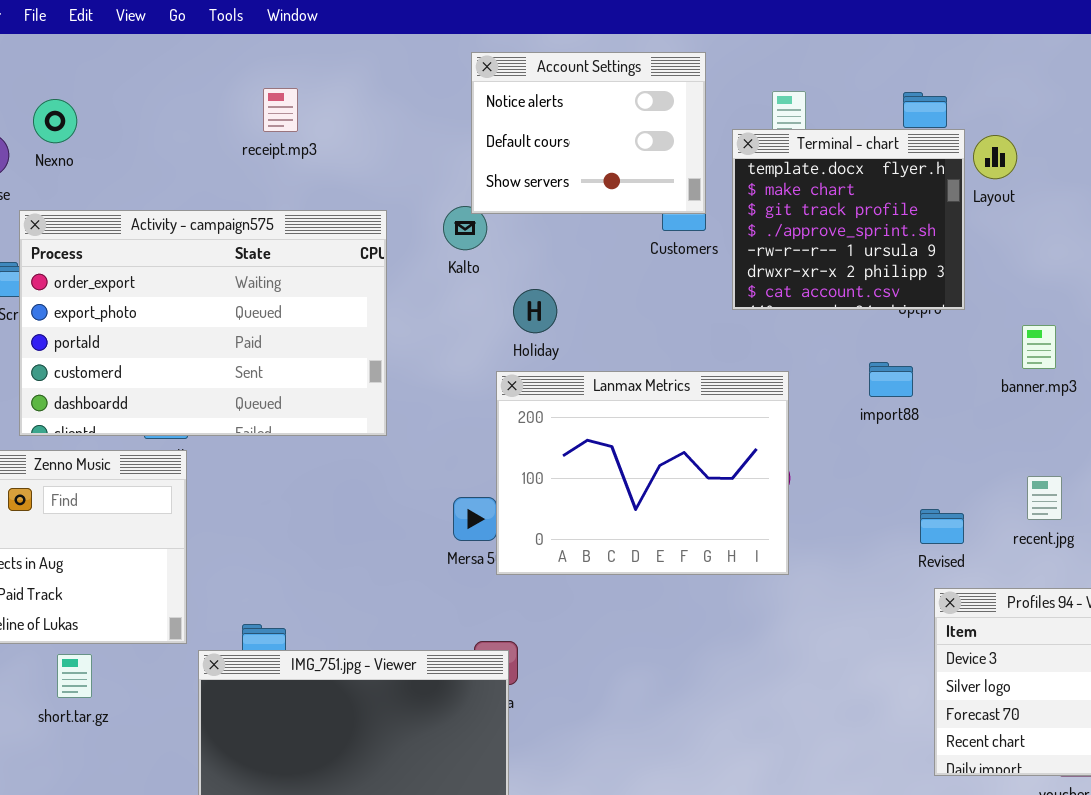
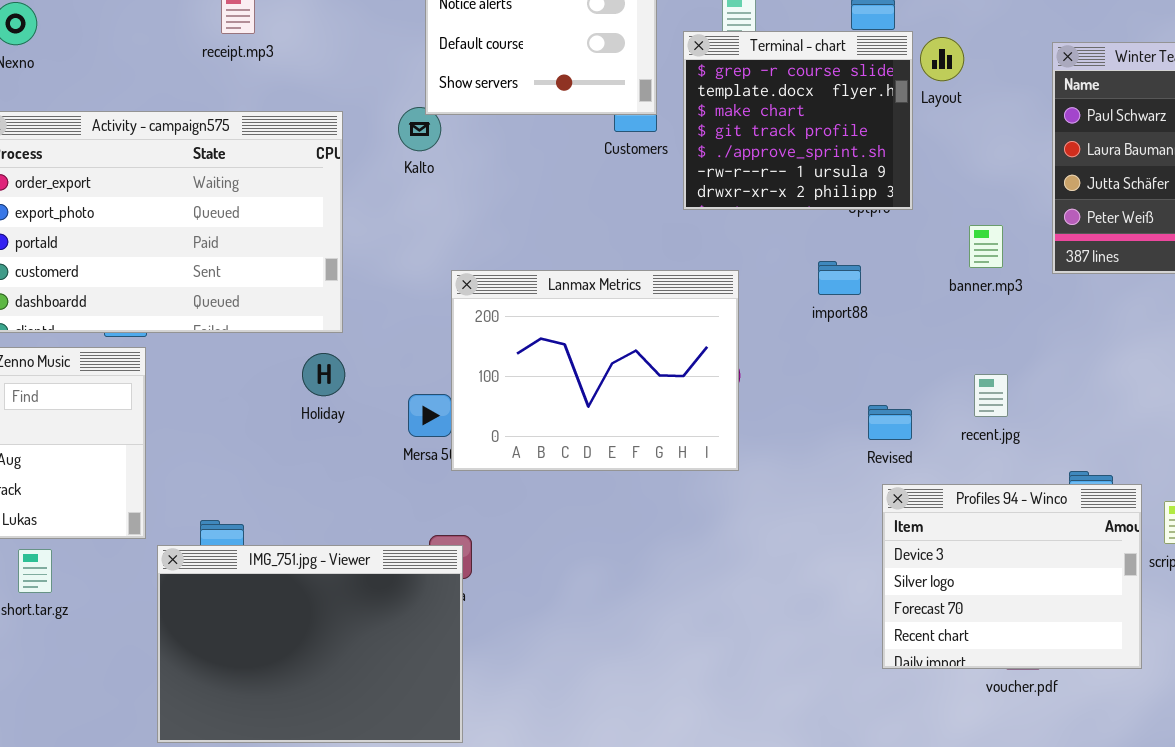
Terminal - chart: [732,129,965,310] -> [683,31,913,210], scrolled up 1 row
Holiday: [513,289,557,333] -> [302,353,345,396], moved

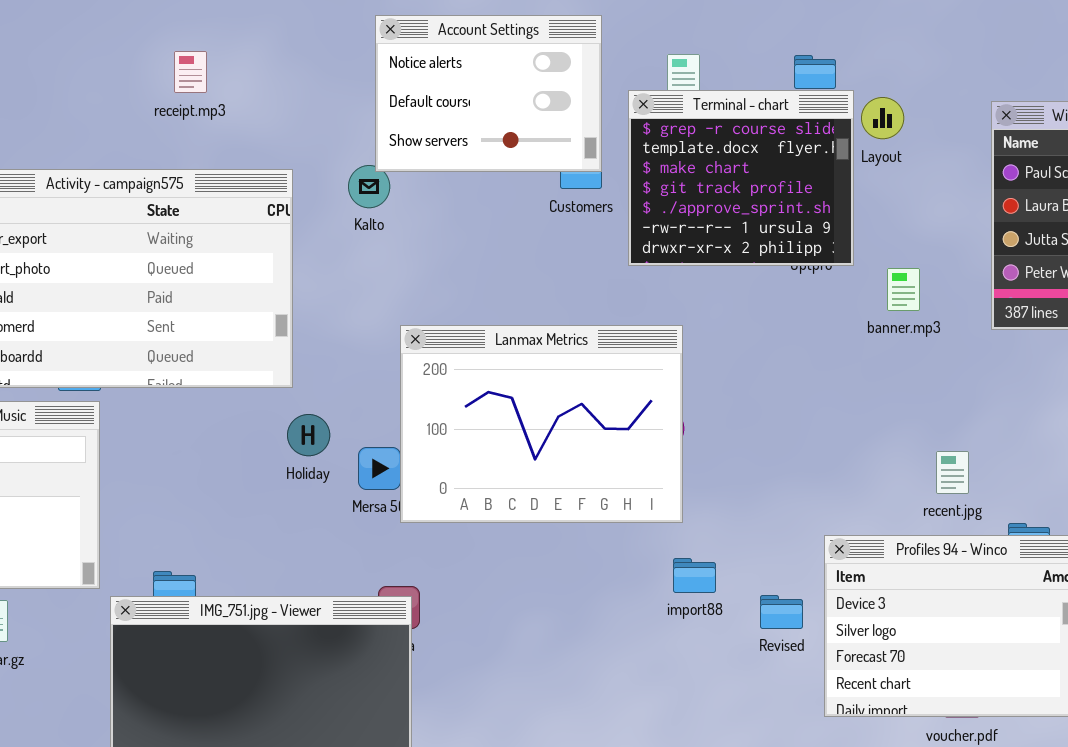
banner.mp3: [969,225,1003,268] -> [887,268,920,311], moved
import88: [818,261,861,295] -> [673,558,716,593], moved
Holiday: [302,353,345,396] -> [287,414,330,456], moved
recent.jpg: [974,374,1008,417] -> [936,451,969,494], moved
Revised: [868,405,912,440] -> [760,595,803,629], moved

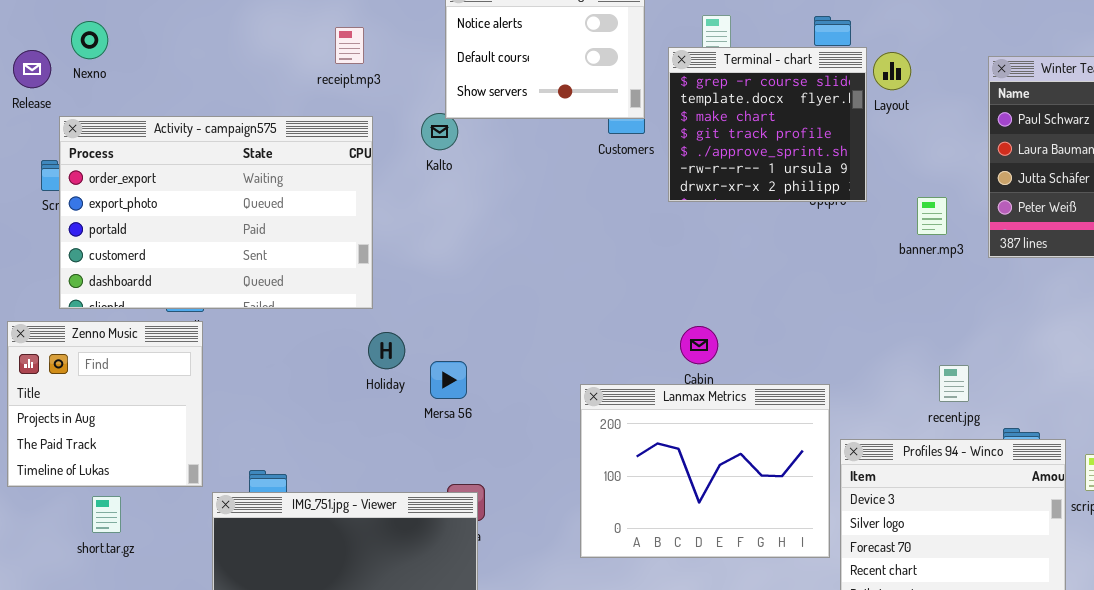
receipt.mp3: [174,51,207,93] -> [335,27,364,64], moved
banner.mp3: [887,268,920,311] -> [917,197,947,235], moved
Lanmax Metrics: [400,325,683,523] -> [580,384,830,558], moved

